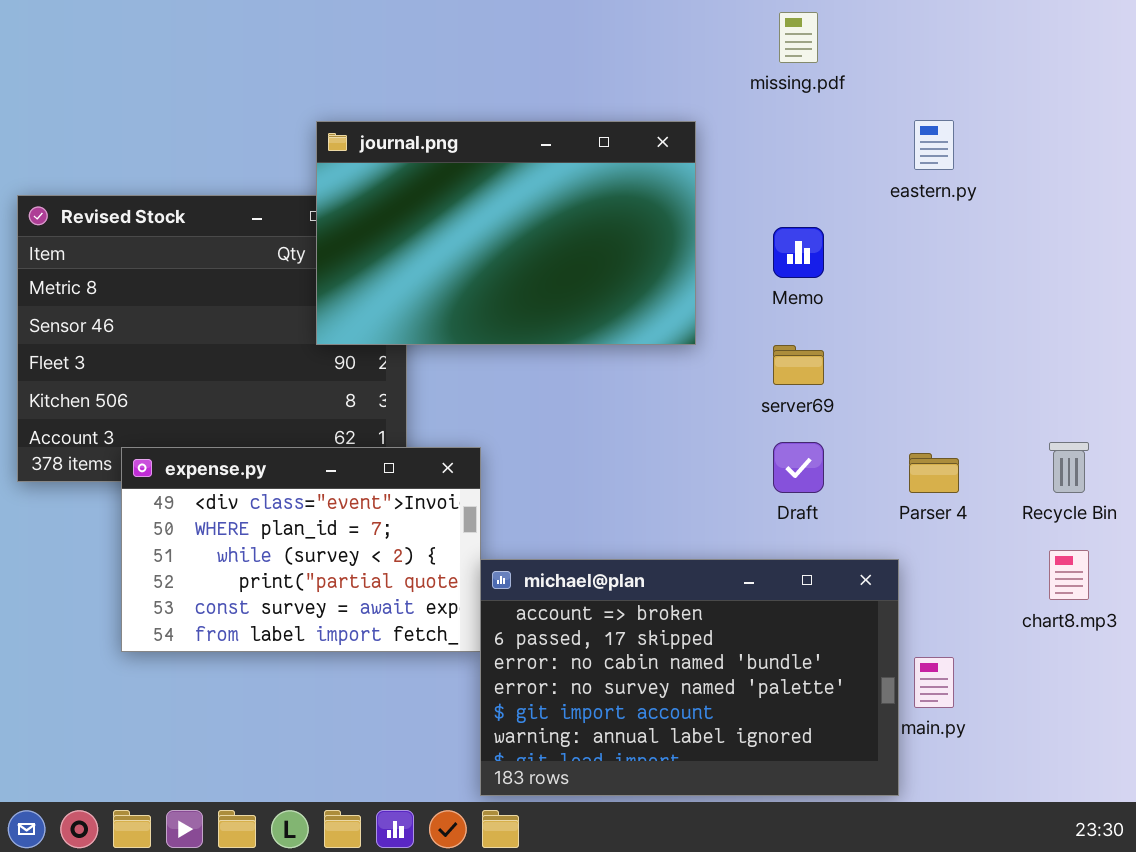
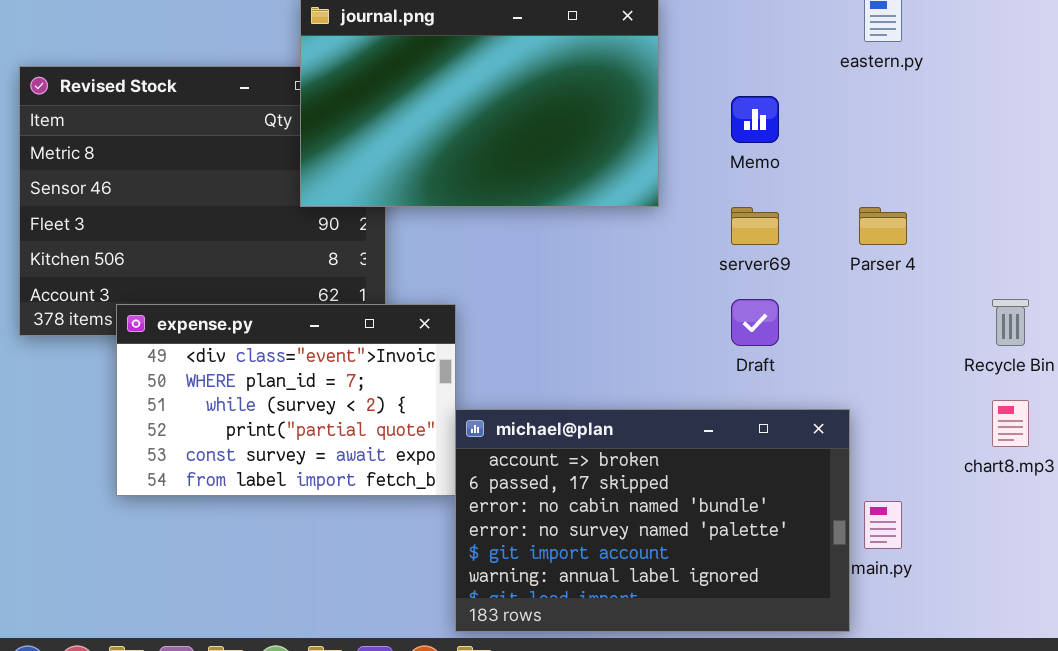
Parser 4: [909,453,959,493] -> [859,207,907,245], moved

